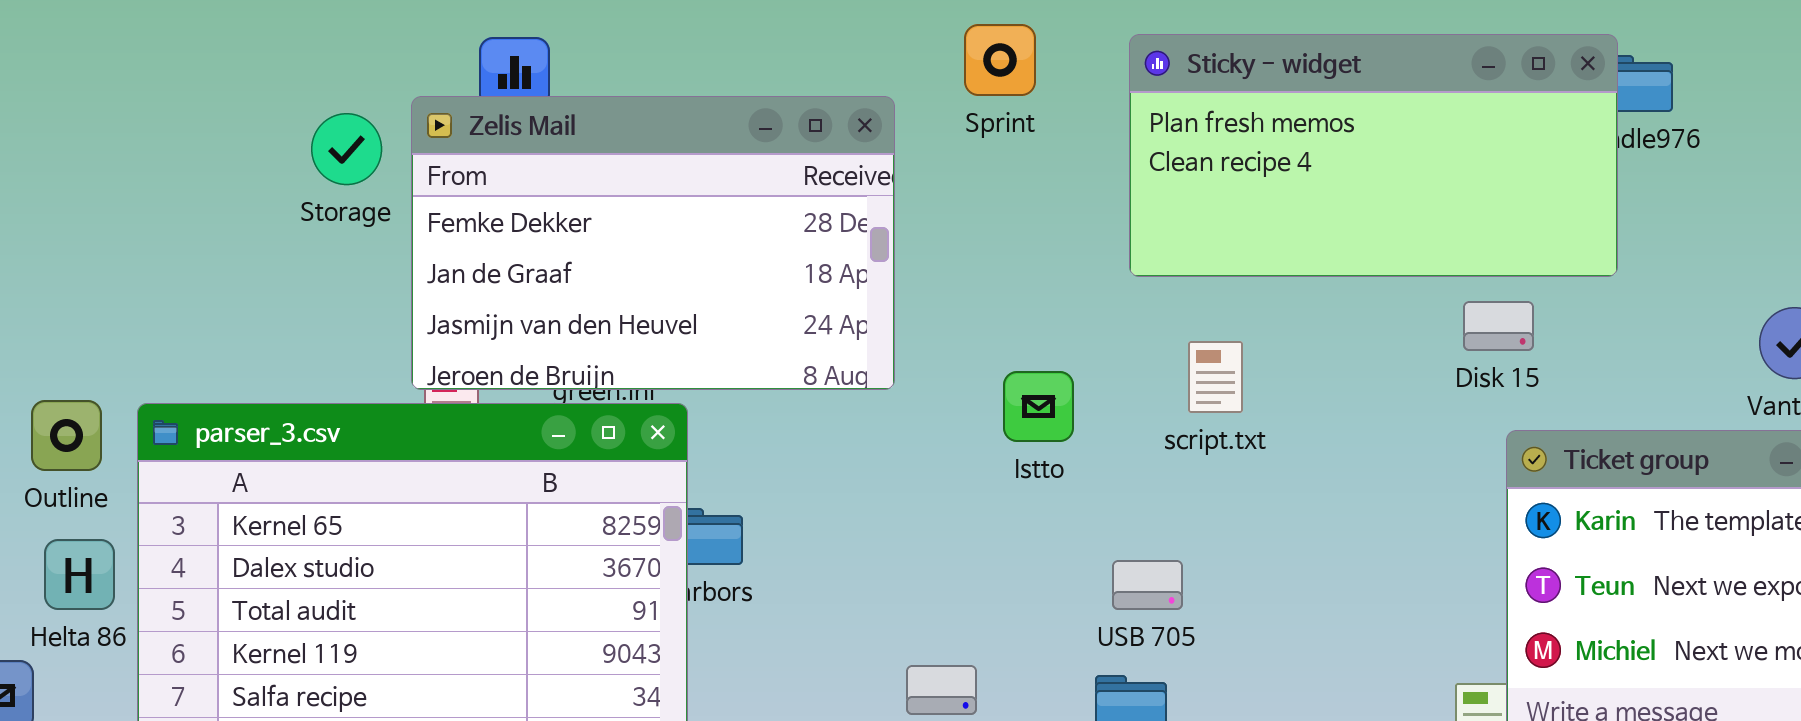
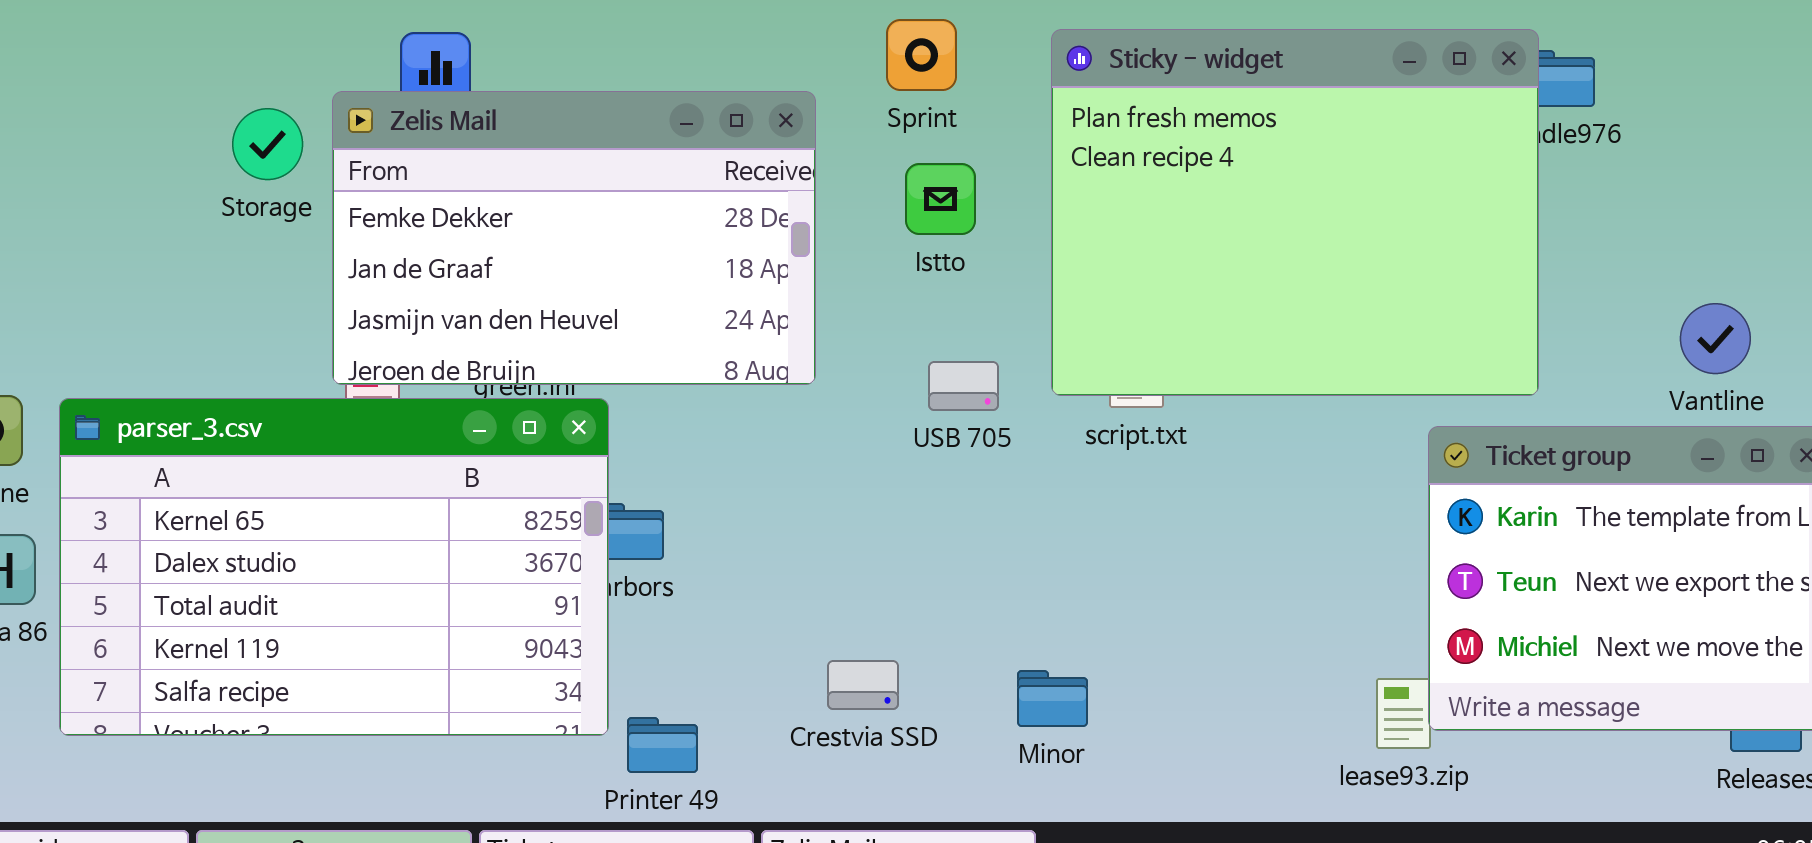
Sticky - widget: [1129,34,1618,277] -> [1051,29,1539,396], resized
Istto: [1003,371,1074,442] -> [905,163,976,235], moved
USB 705: [1112,560,1183,610] -> [928,361,999,411], moved

